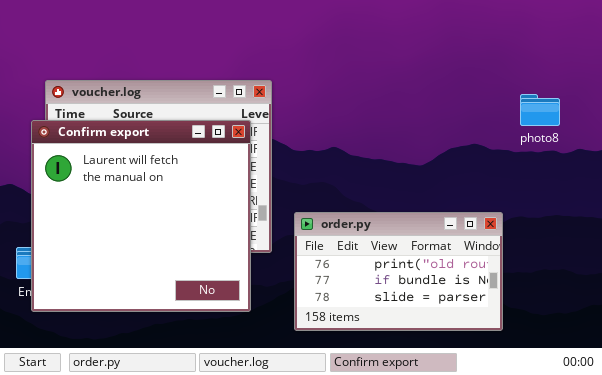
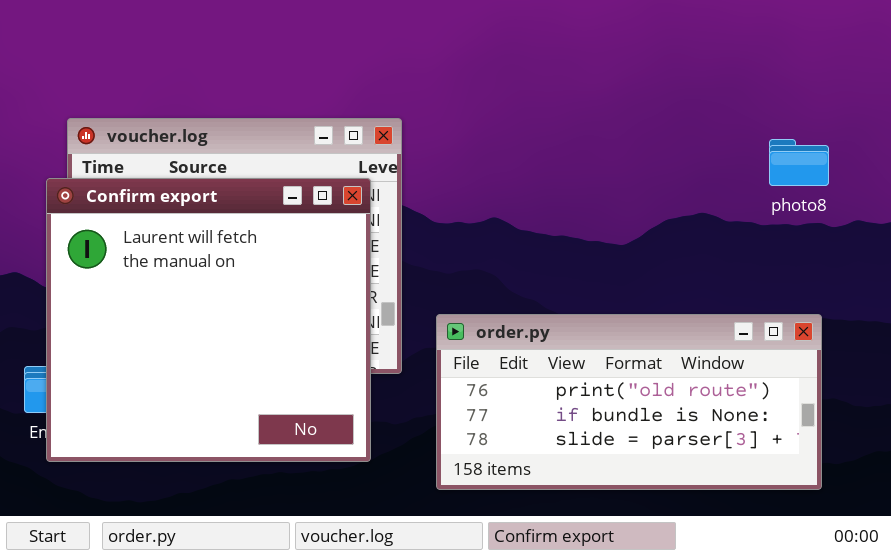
order.py: [294,212,503,331] -> [436,314,822,490], resized

